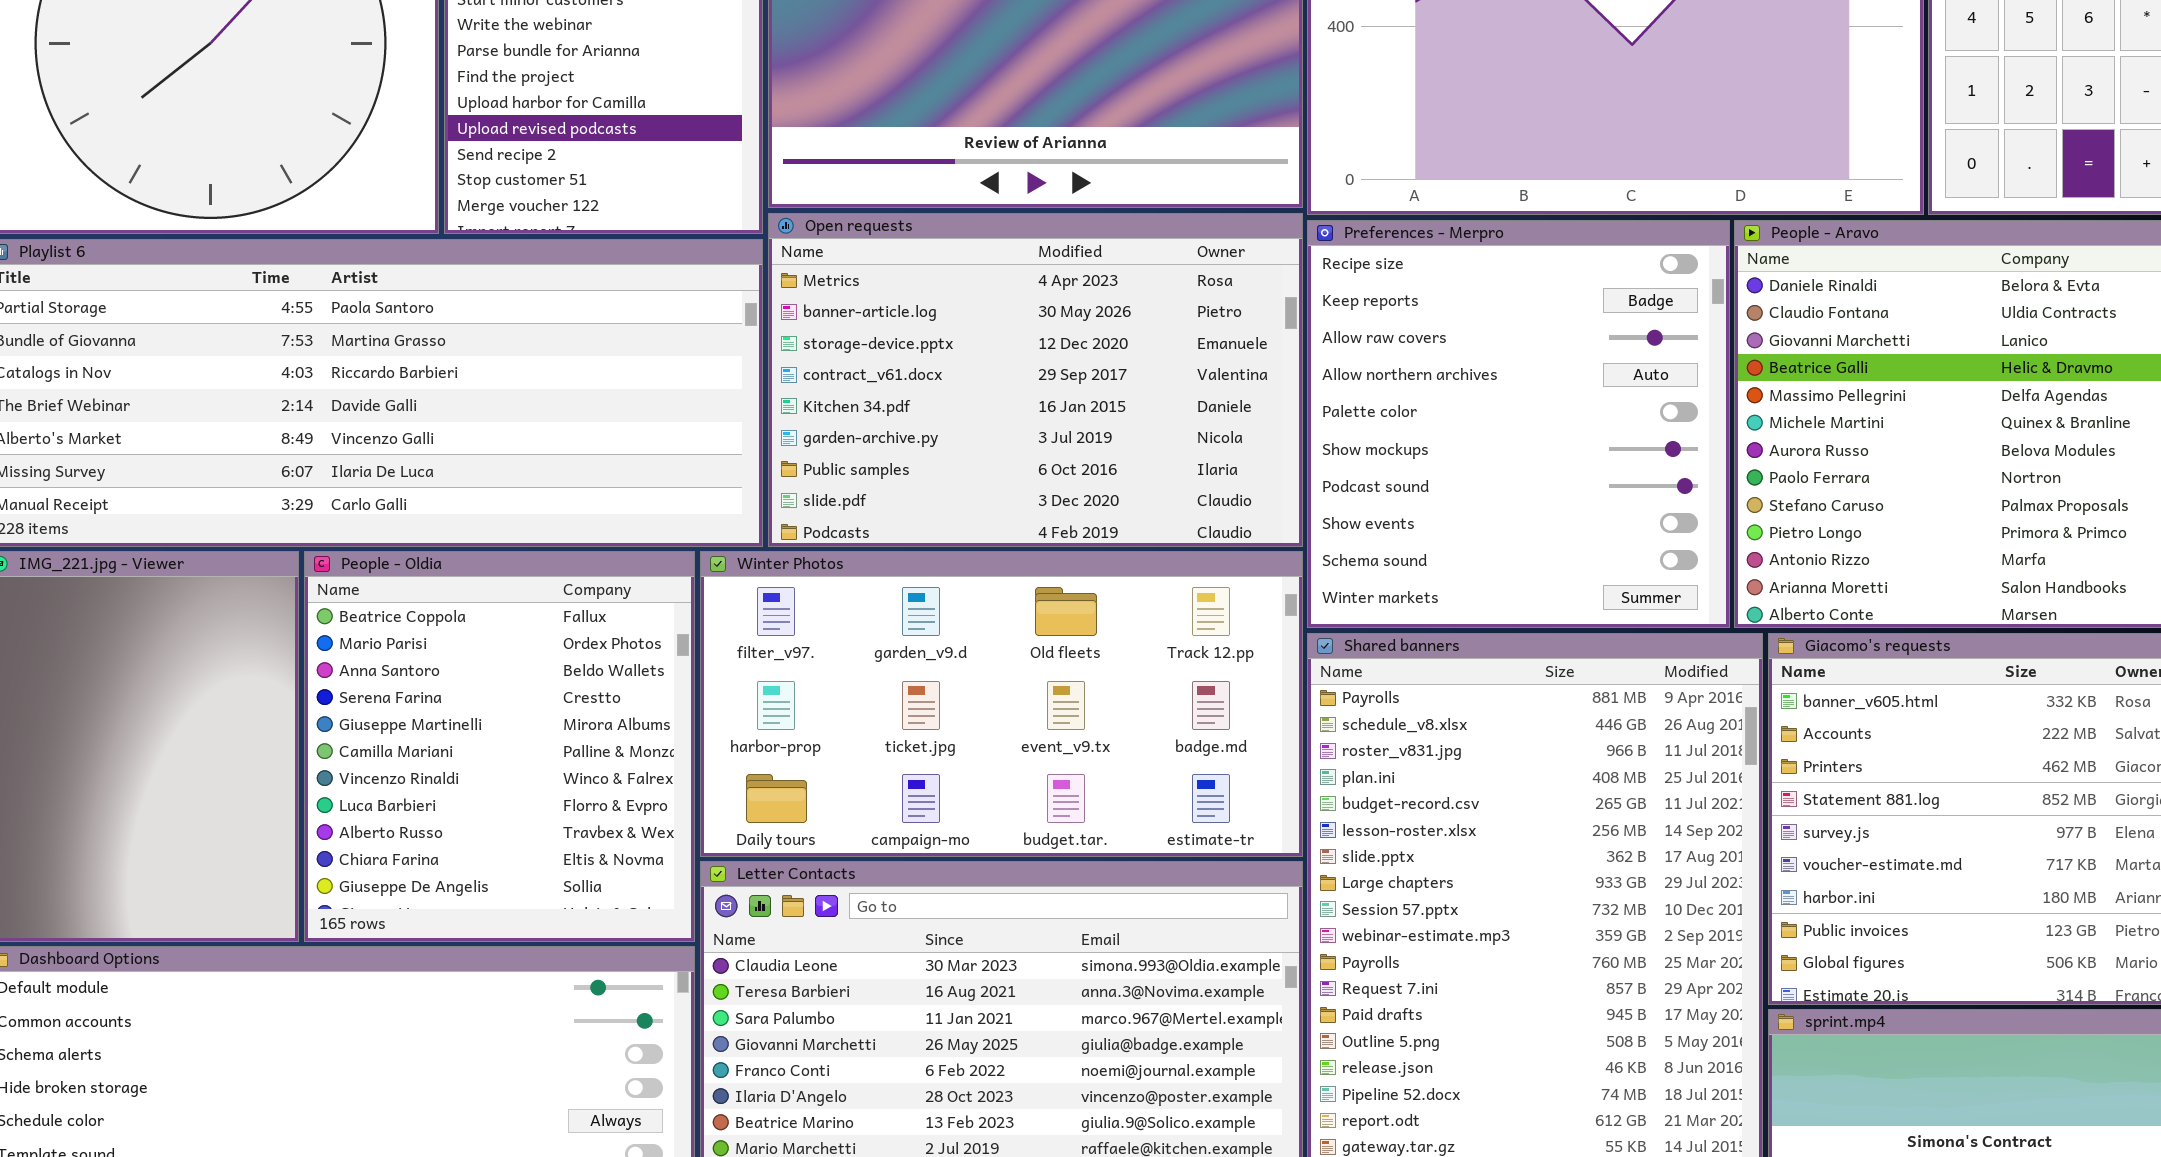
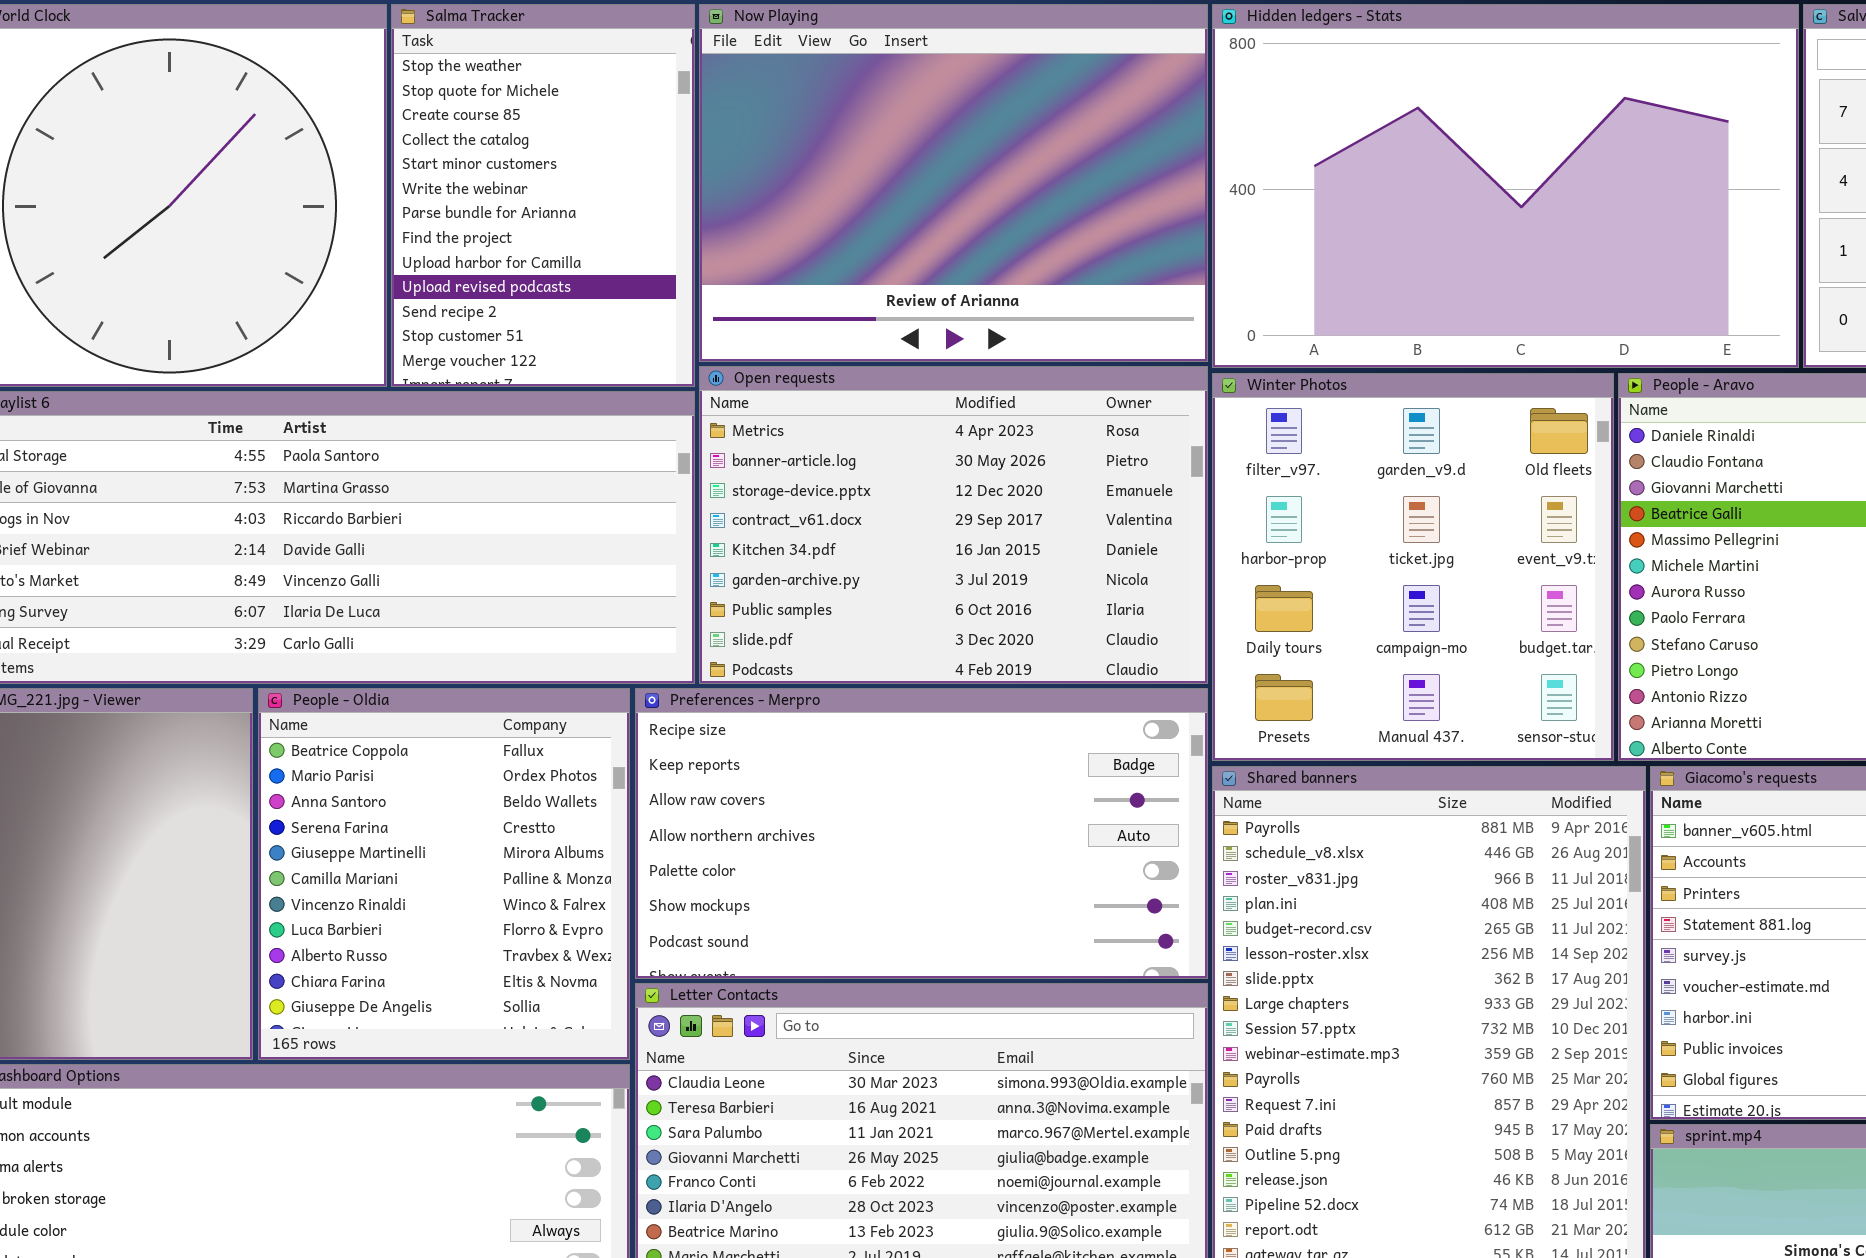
Preferences - Merpro: [1307,220,1730,628] -> [635,688,1208,979], moved, resized
Winter Photos: [700,551,1303,857] -> [1212,373,1614,761], moved, resized

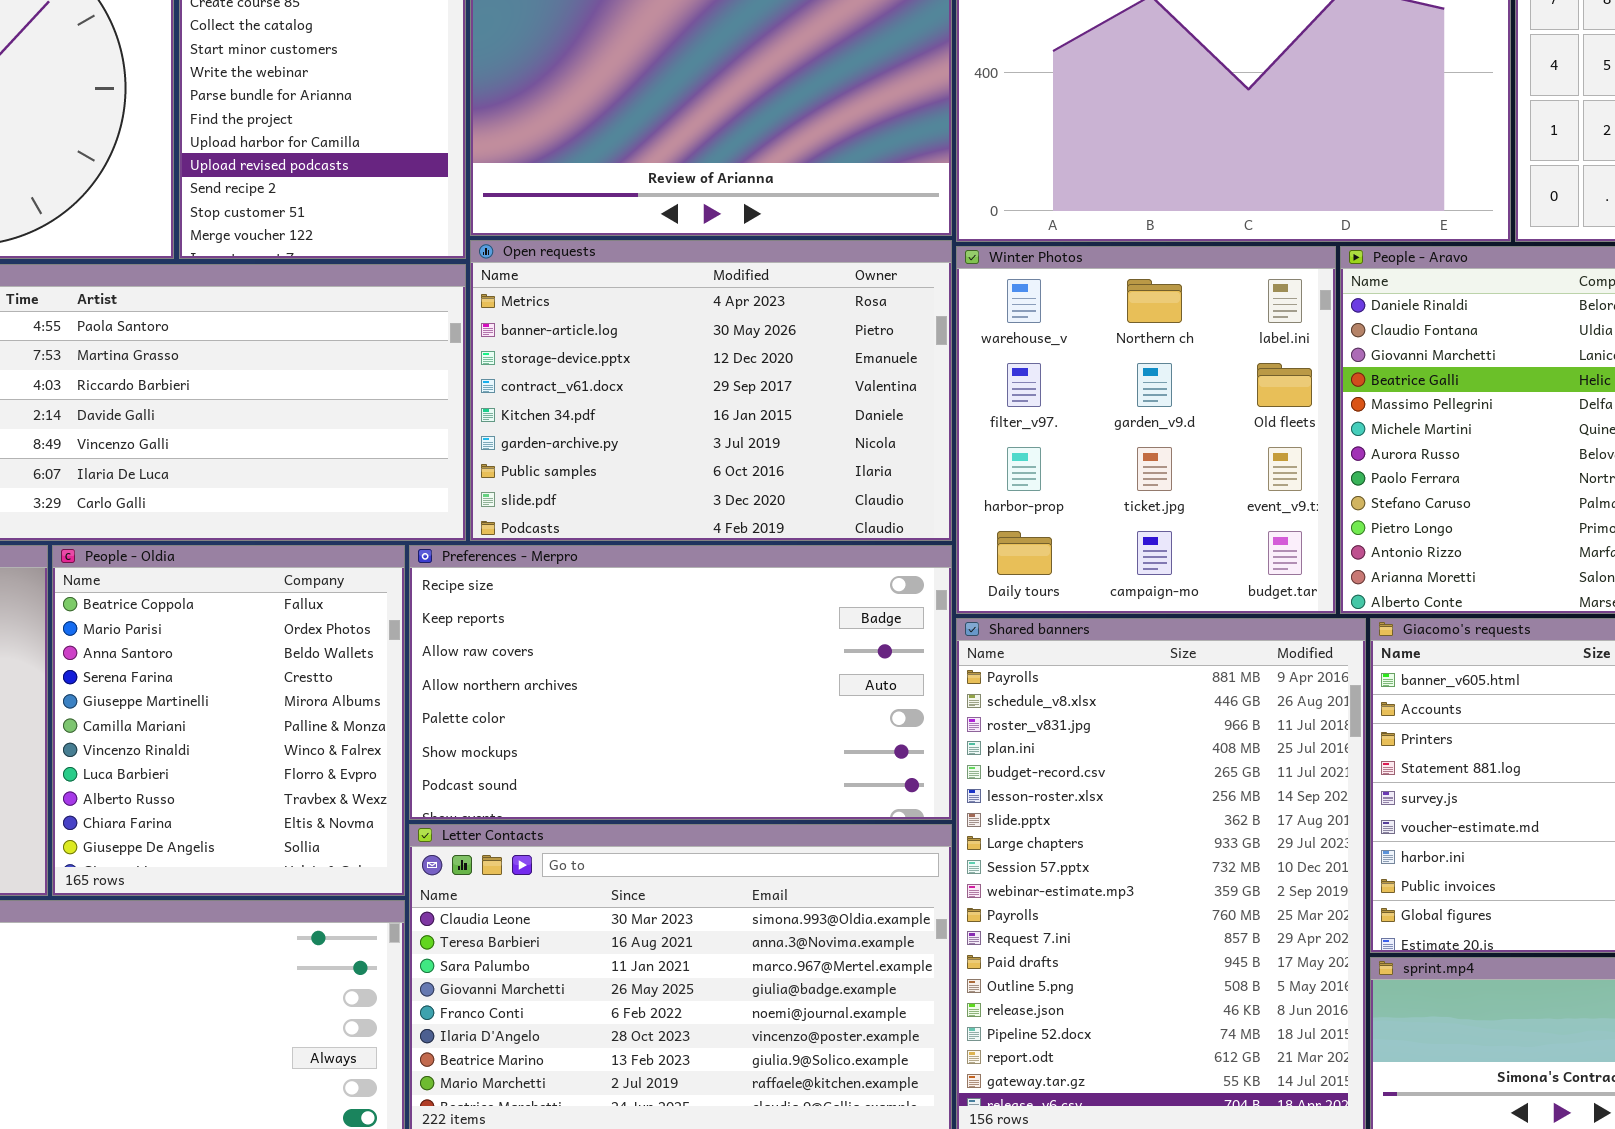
Winter Photos: [1212,373,1614,761] -> [956,246,1336,614], scrolled up 1 row

